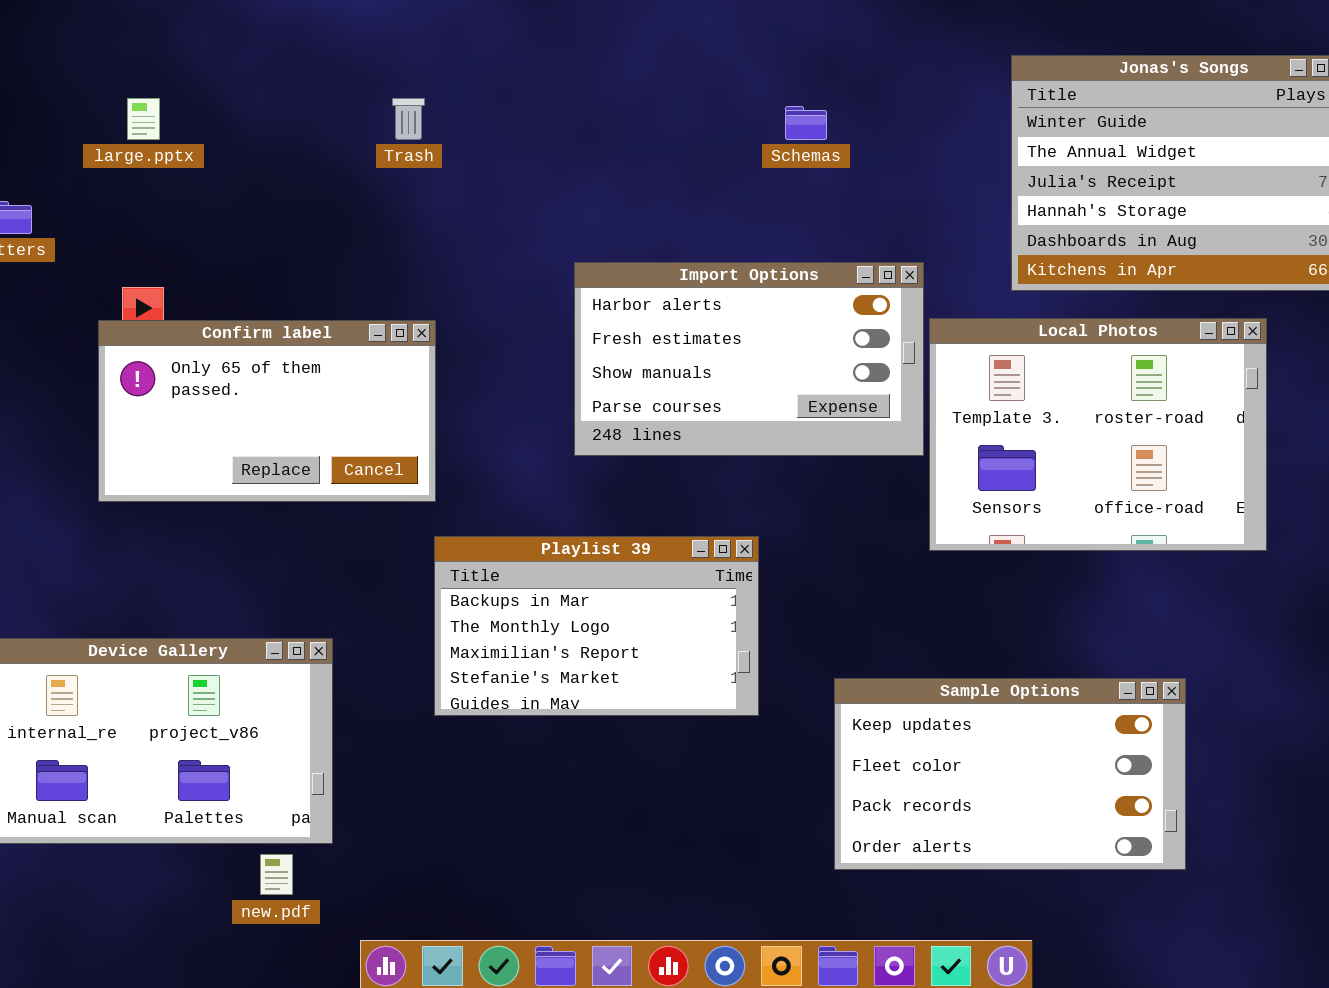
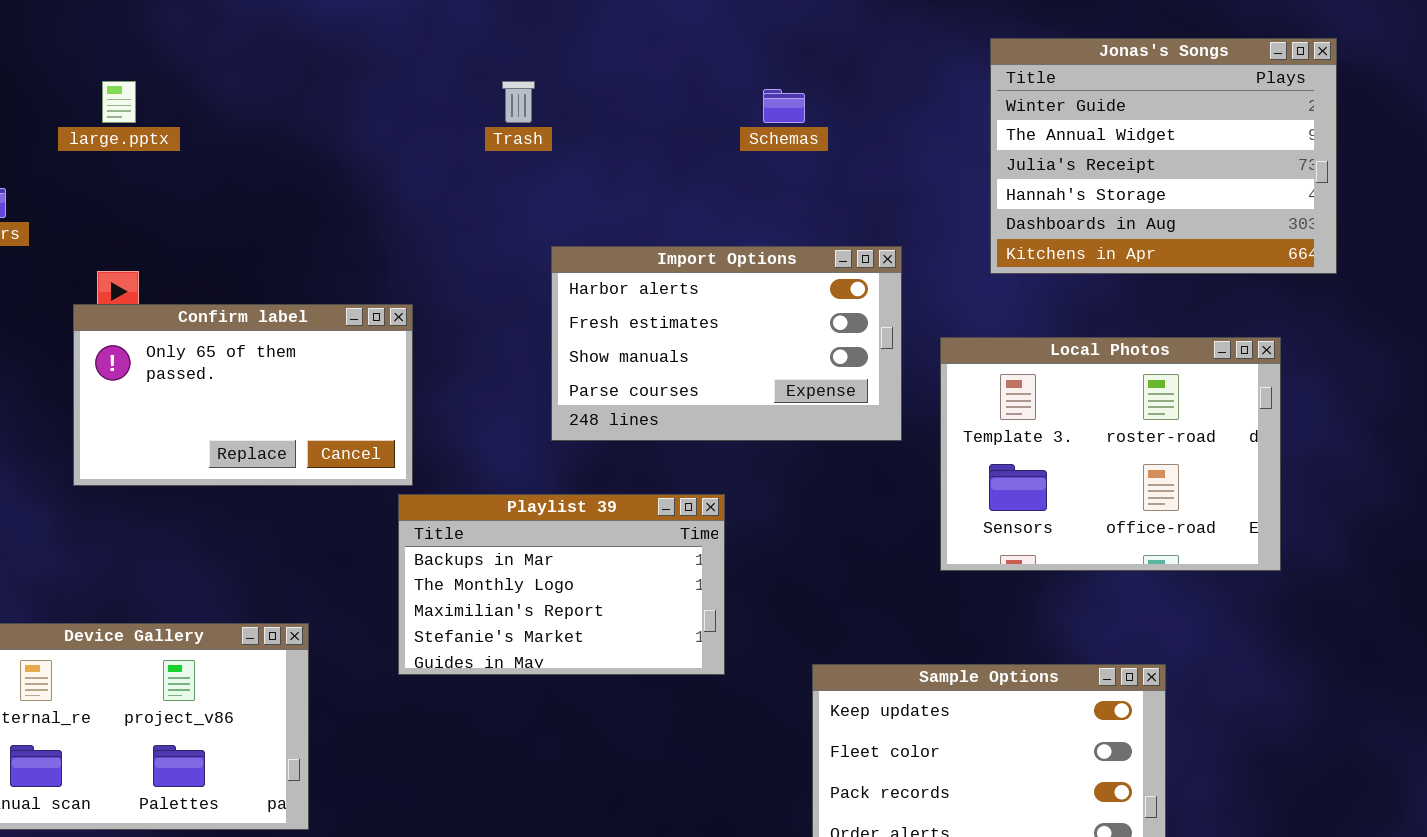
Trash: [392,98,425,140] -> [502,81,535,123], moved
Local Photos: [929,318,1267,551] -> [940,337,1281,571], moved
Playlist 39: [434,536,759,716] -> [398,494,725,675], moved

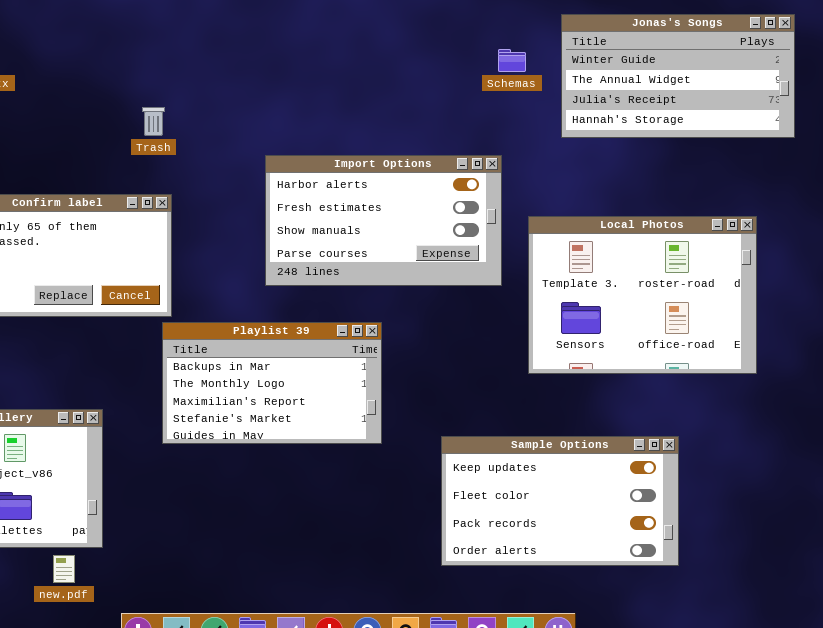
Jonas's Songs: [990,38,1337,274] -> [561,14,795,138], resized
Trash: [502,81,535,123] -> [142,107,165,136], moved
Schemas: [763,89,805,123] -> [498,49,526,72], moved

